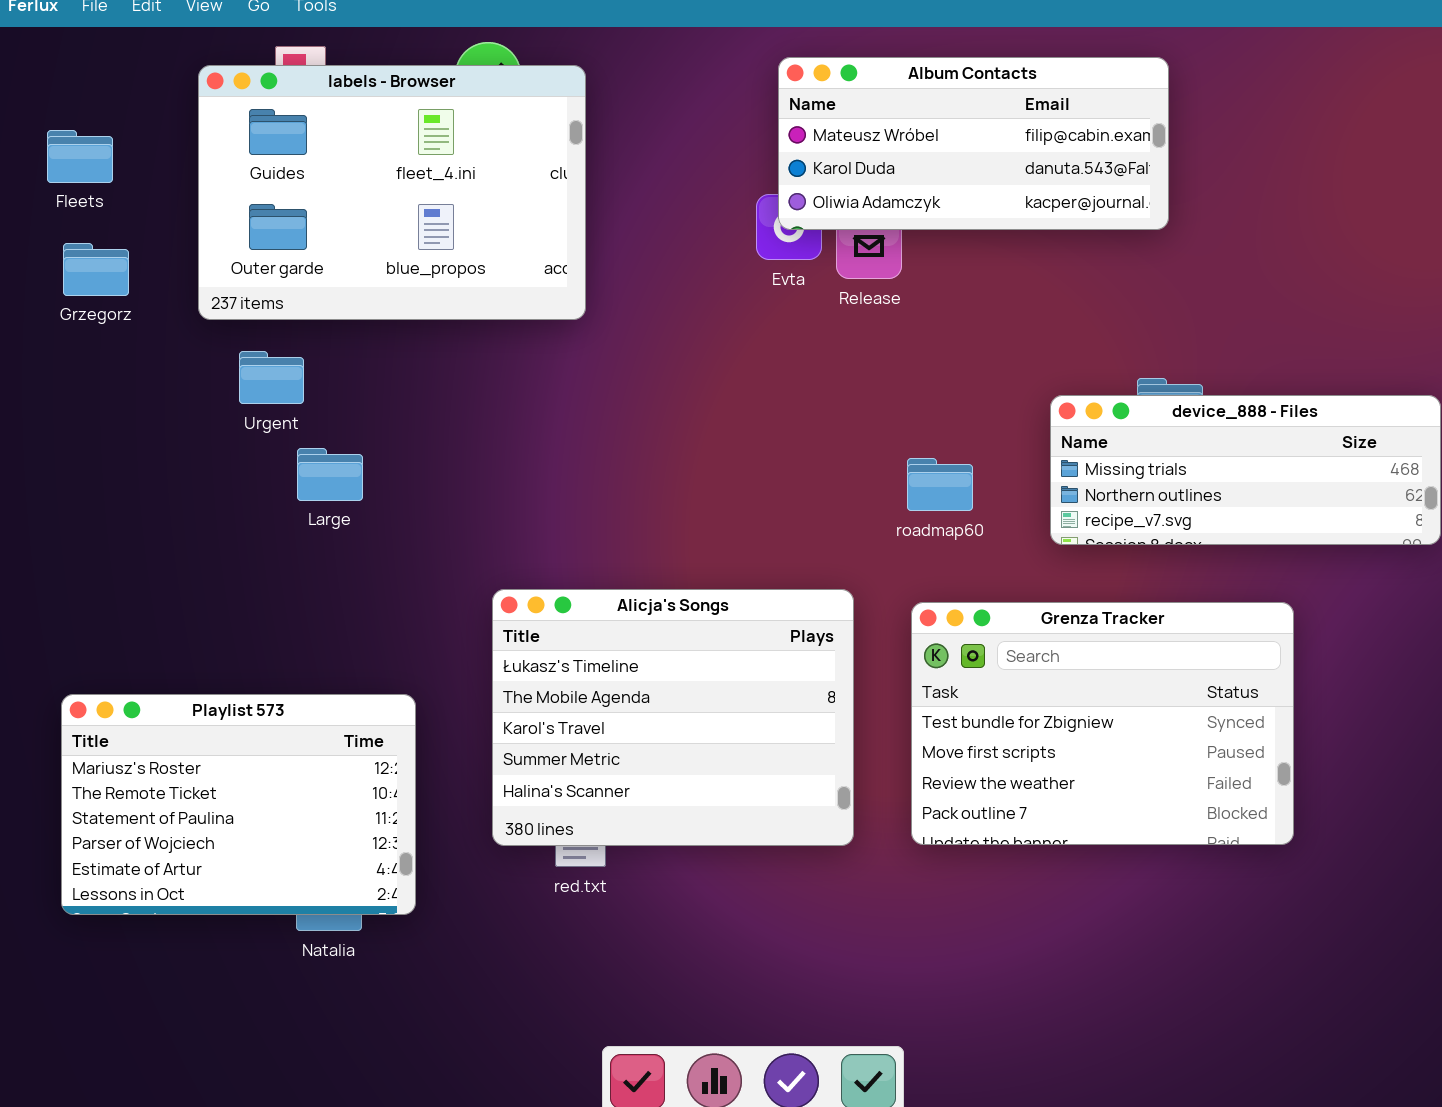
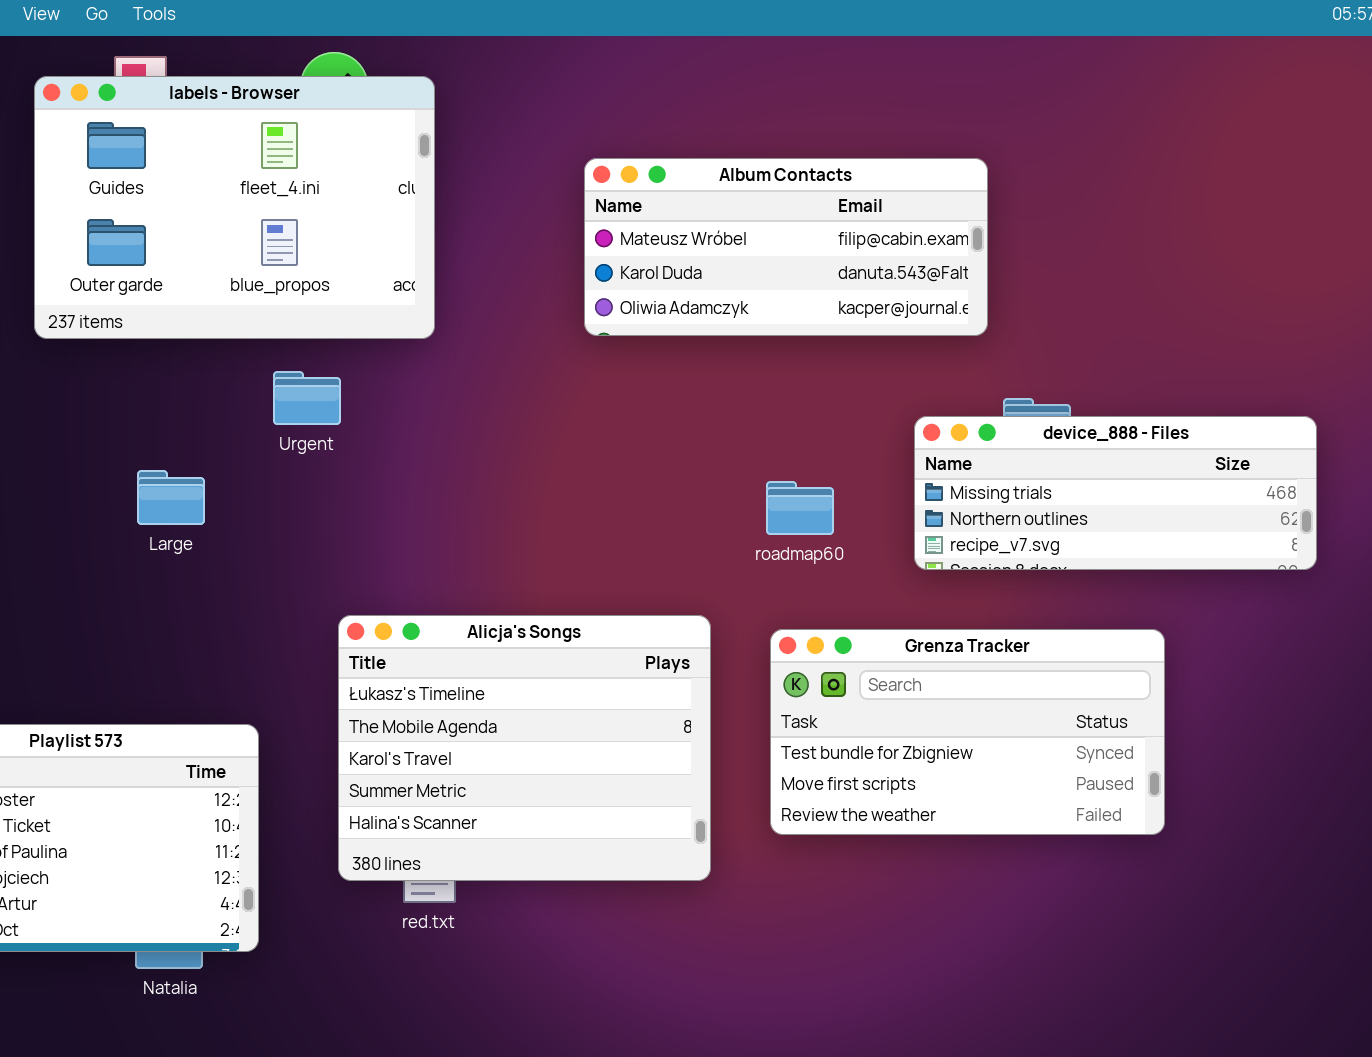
Album Contacts: [778,57,1169,230] -> [584,158,988,336], moved
Urgent: [239,351,304,404] -> [273,371,341,425], moved
Grenza Tracker: [911,602,1294,845] -> [770,629,1165,835], resized

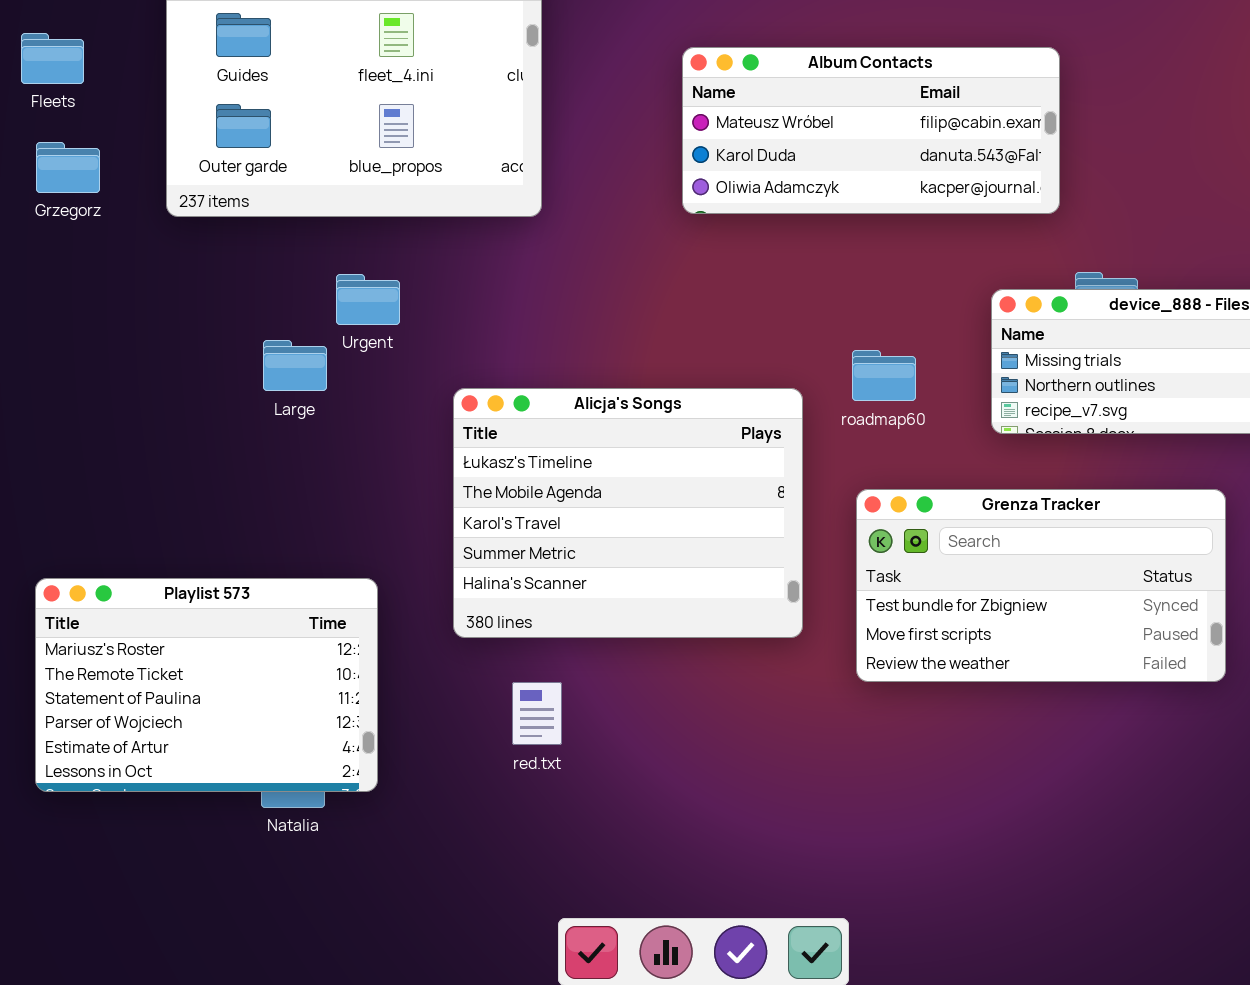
Urgent: [273,371,341,425] -> [336,274,400,325], moved
Alicja's Songs: [338,615,711,881] -> [453,388,803,638], moved

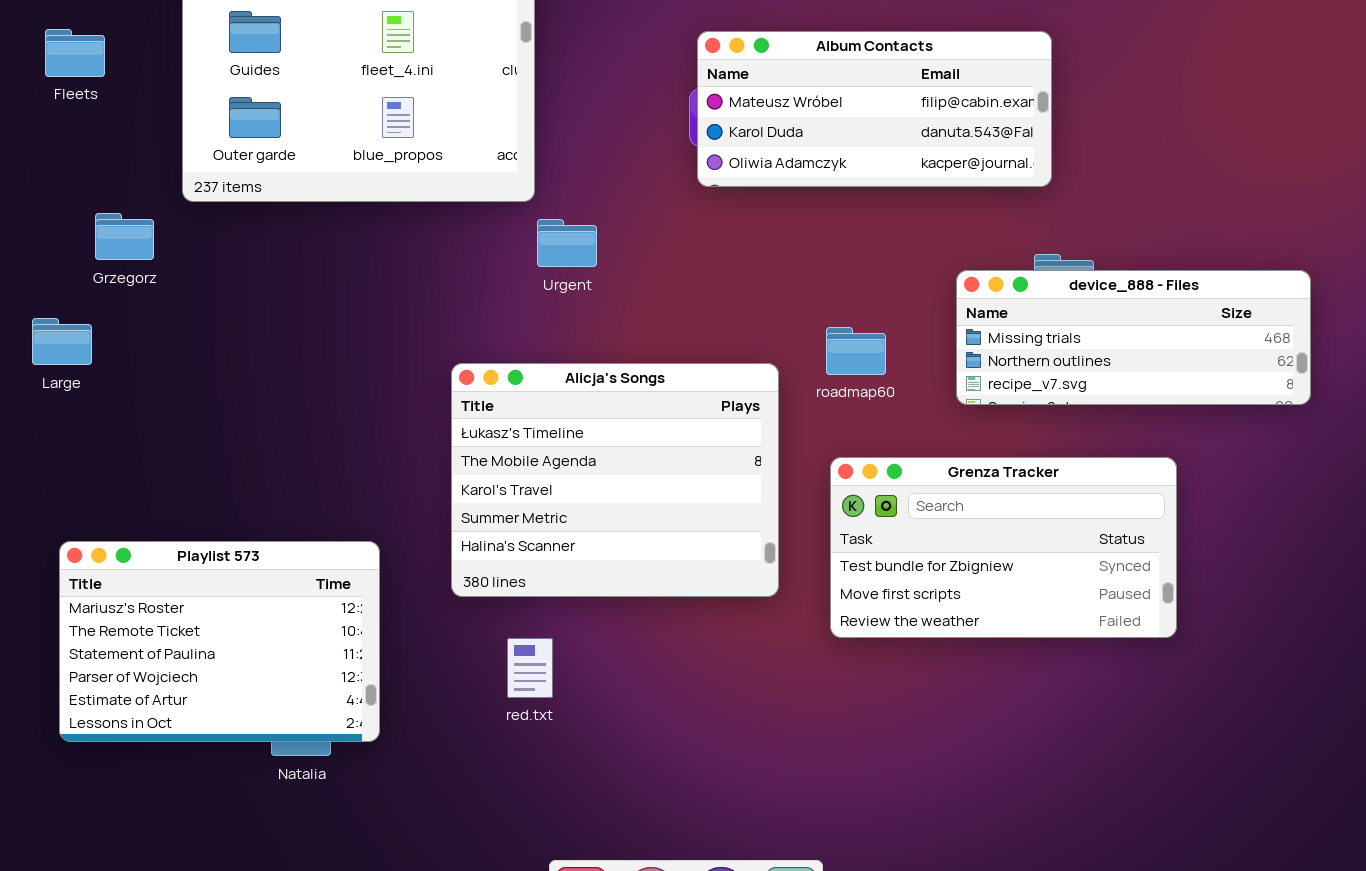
Album Contacts: [682,47,1060,214] -> [697,31,1052,187], moved
Grzegorz: [36,142,100,193] -> [95,213,154,260], moved
Urgent: [336,274,400,325] -> [537,219,597,267], moved
Large: [263,340,327,391] -> [32,318,92,365], moved

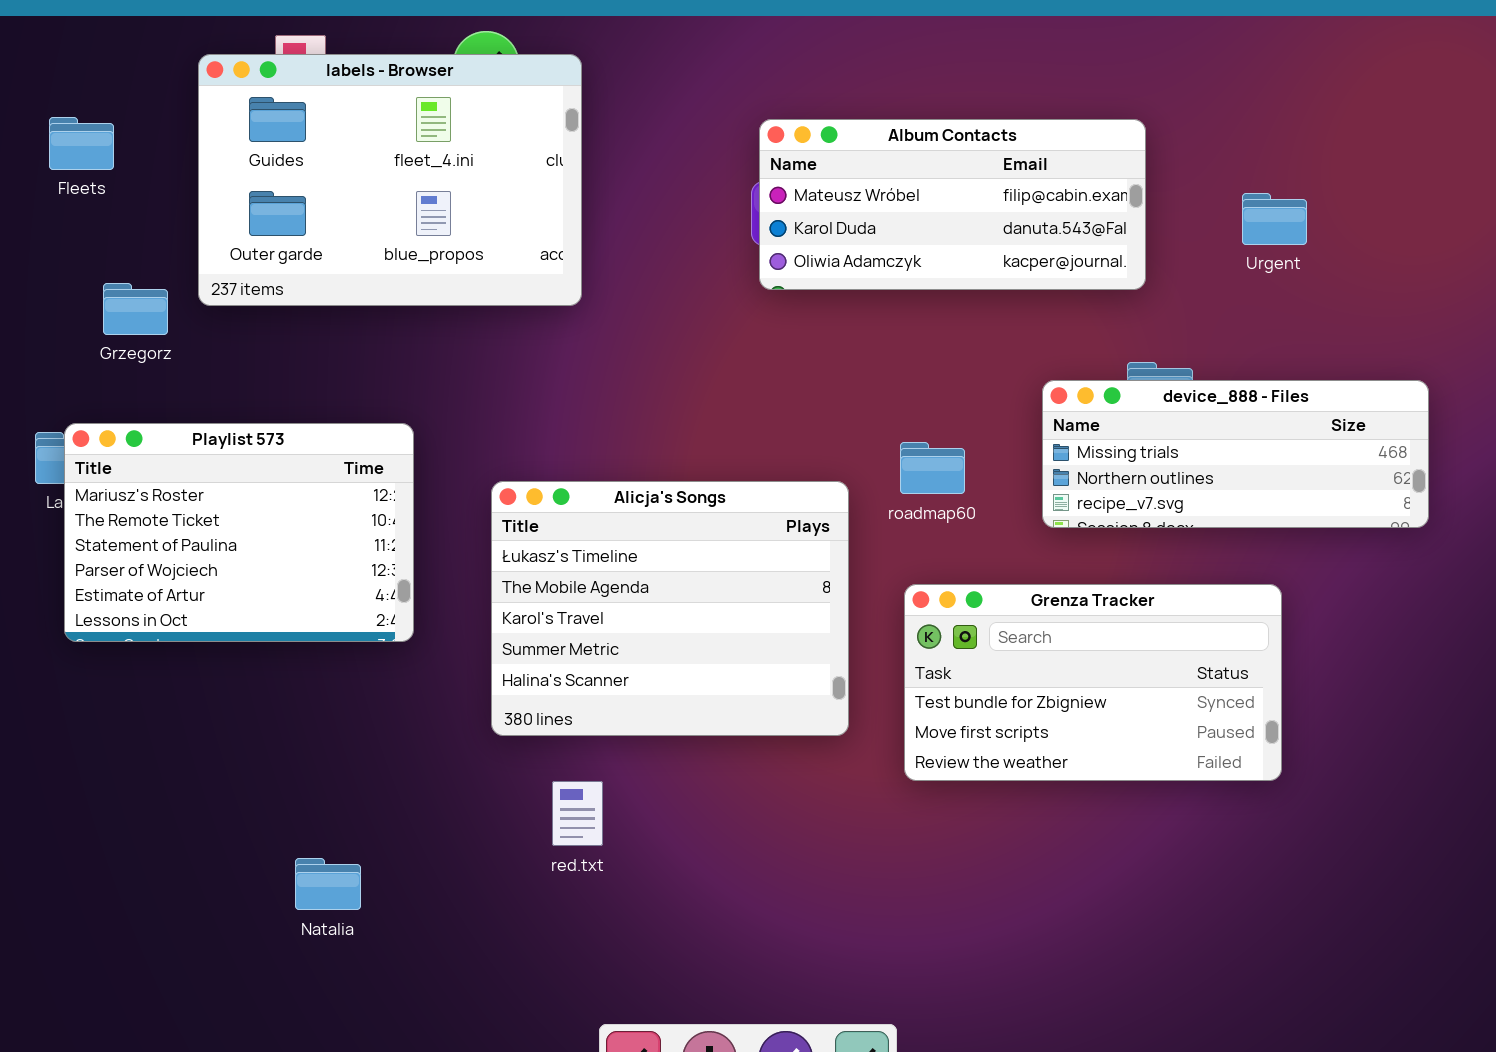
Grzegorz: [95,213,154,260] -> [103,283,168,335], moved
Urgent: [537,219,597,267] -> [1242,193,1307,245], moved
Playlist 573: [59,541,380,742] -> [64,423,414,642], moved

